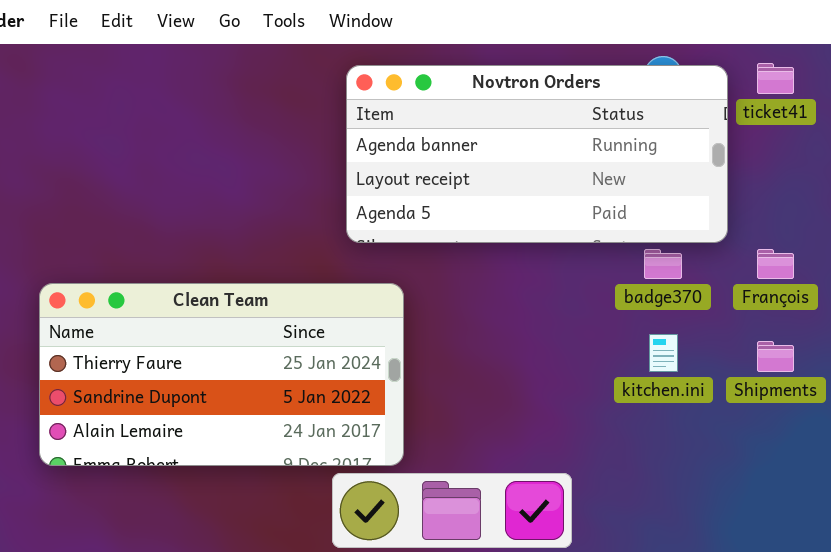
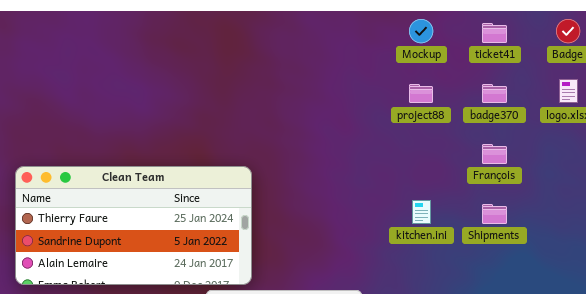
Novtron Orders: [346,65,728,243] -> none, closed
badge370: [644,249,682,279] -> [482,84,507,103], moved

